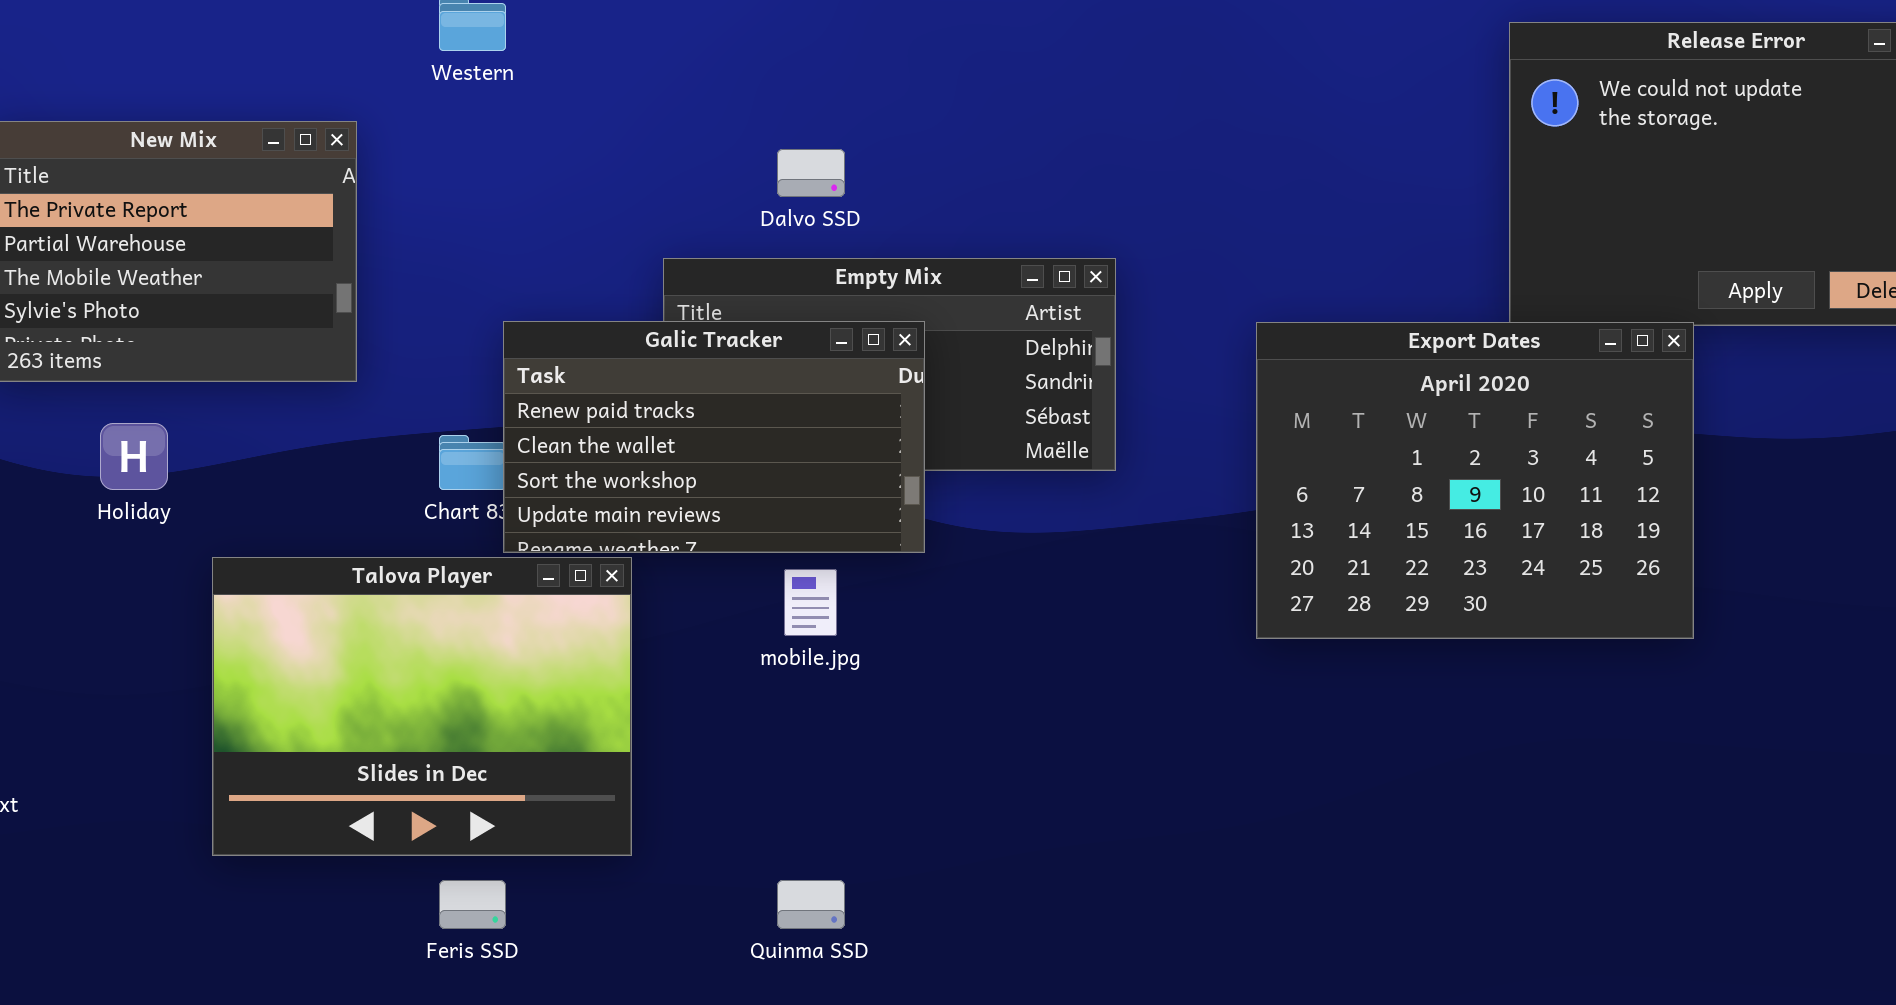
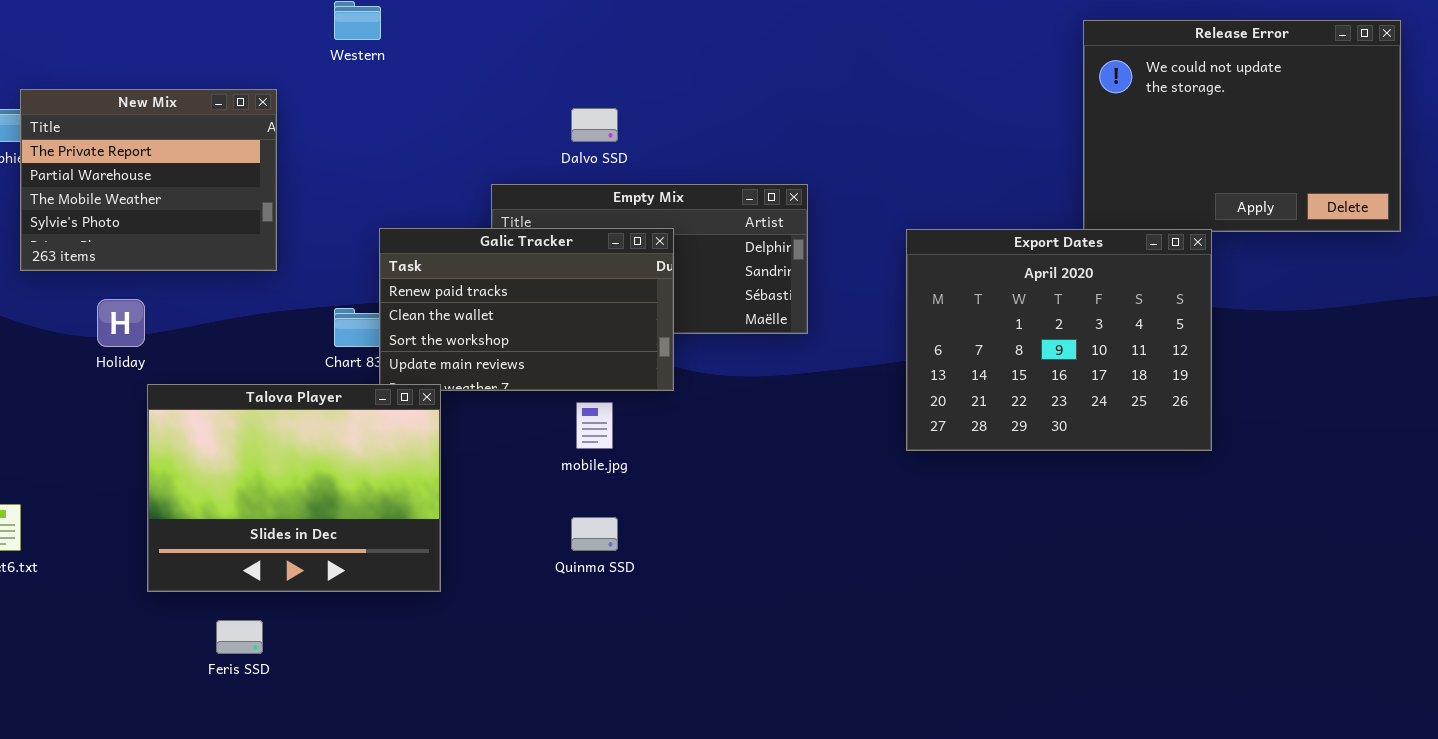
Talova Player: [212,557,632,856] -> [147,384,441,592], moved
Feris SSD: [439,880,506,929] -> [216,620,263,654], moved
Quinma SSD: [777,880,845,929] -> [571,517,618,551], moved

